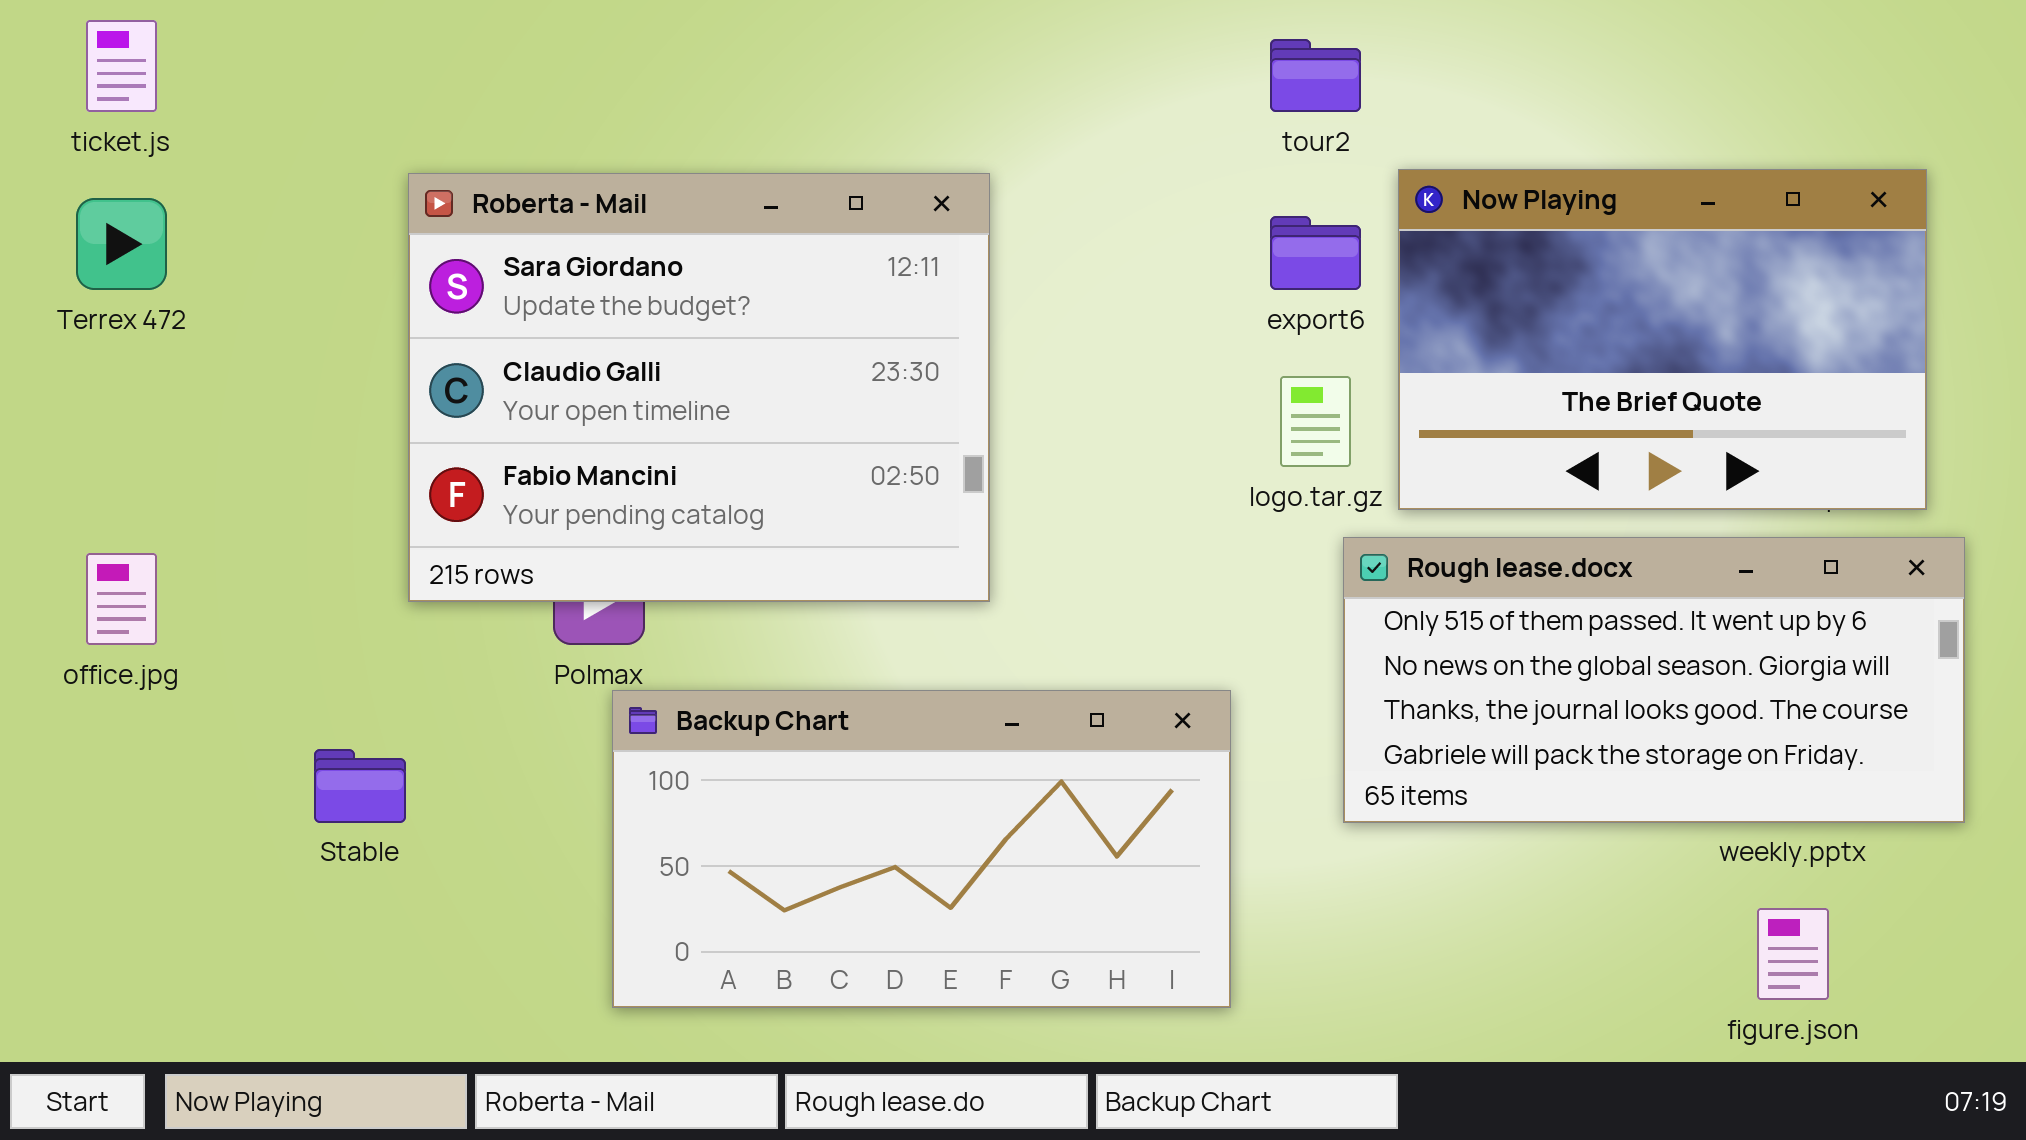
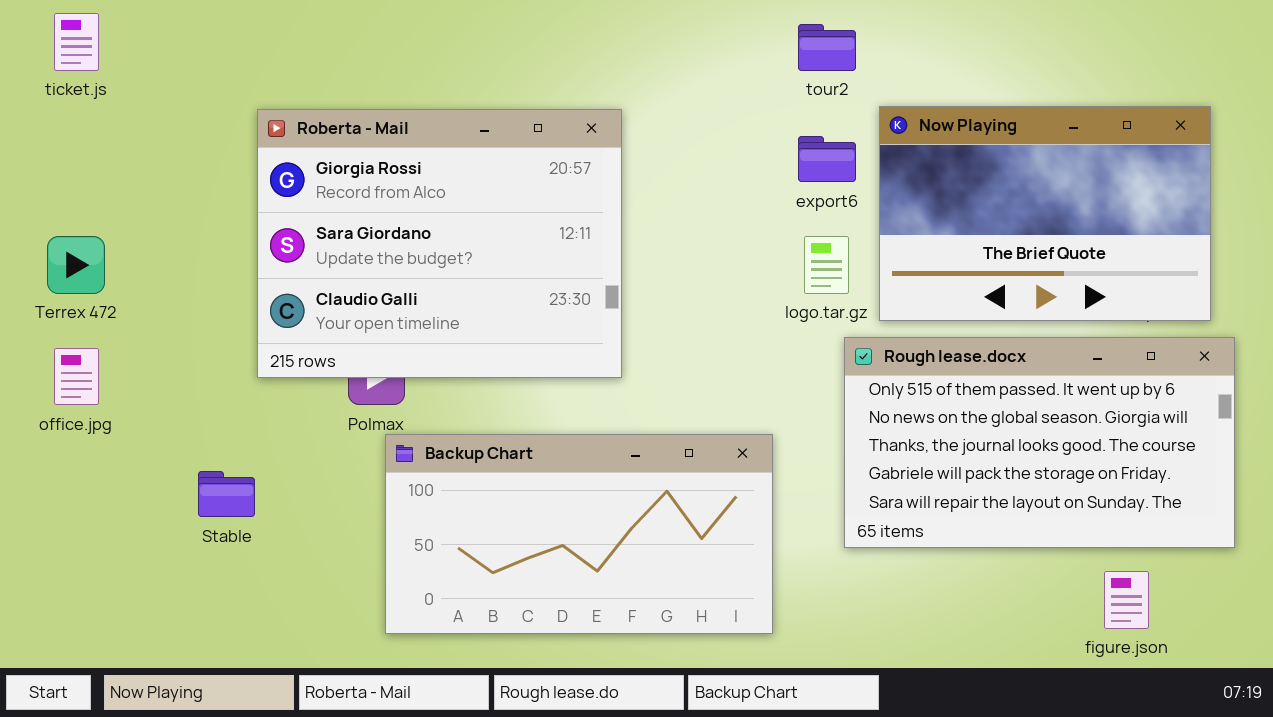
Roberta - Mail: [408,173,990,602] -> [257,109,622,378], scrolled up 1 row
Terrex 472: [76,198,167,290] -> [47,236,105,294], moved
Rough lease.docx: [1343,537,1965,823] -> [844,337,1235,548], resized

